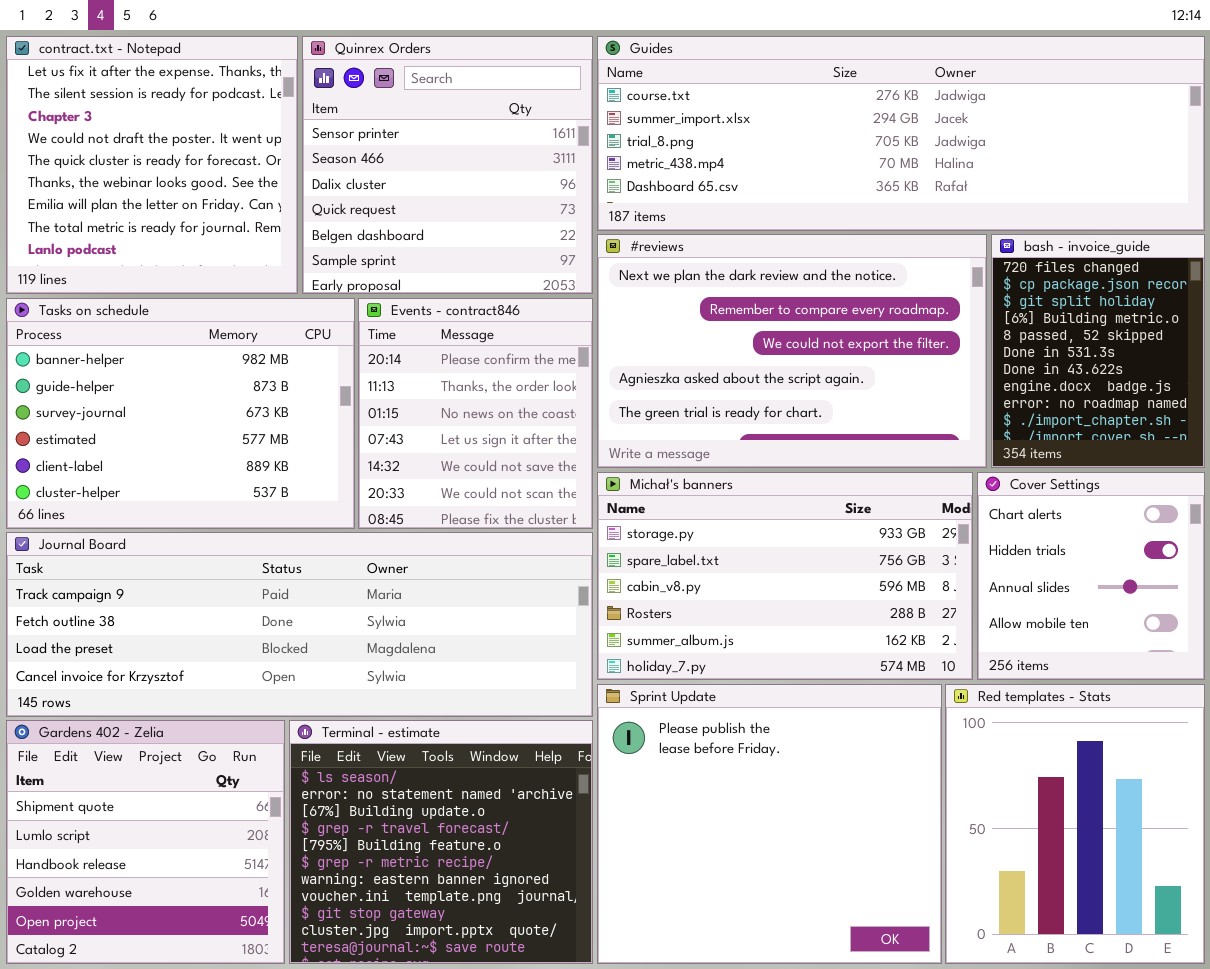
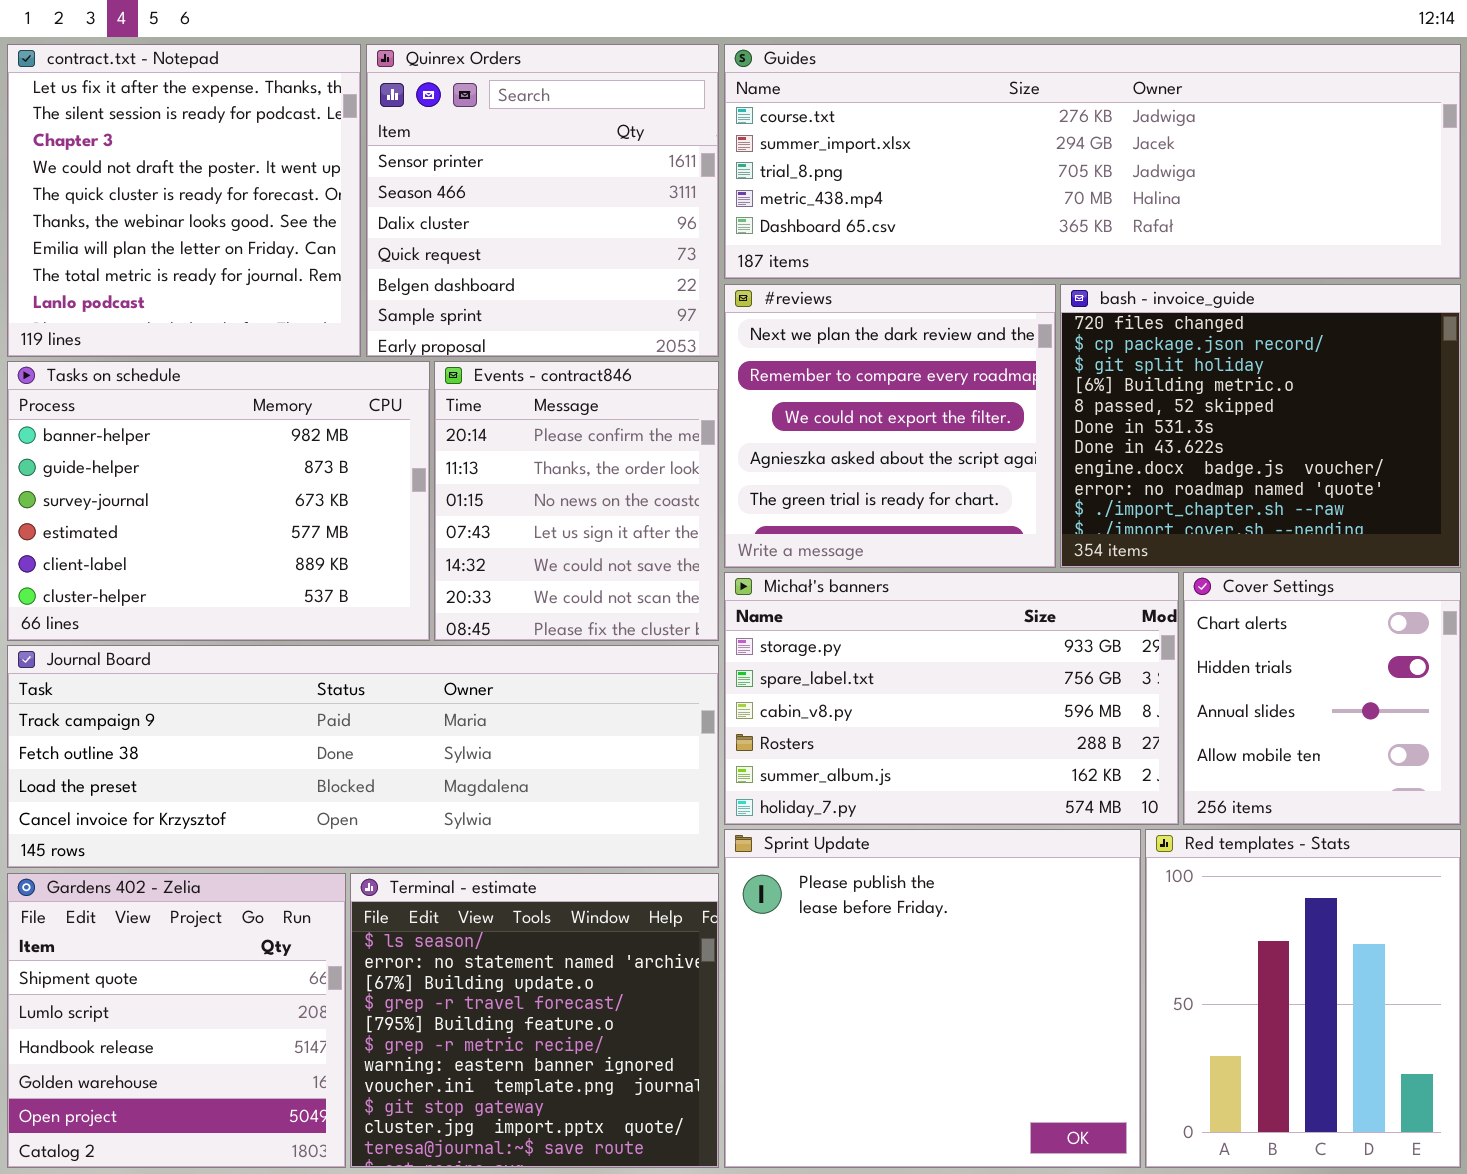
#reviews: [597,234,987,468] -> [724,284,1056,568], resized
bash - invoice_guide: [991,234,1205,468] -> [1060,284,1461,568], resized

